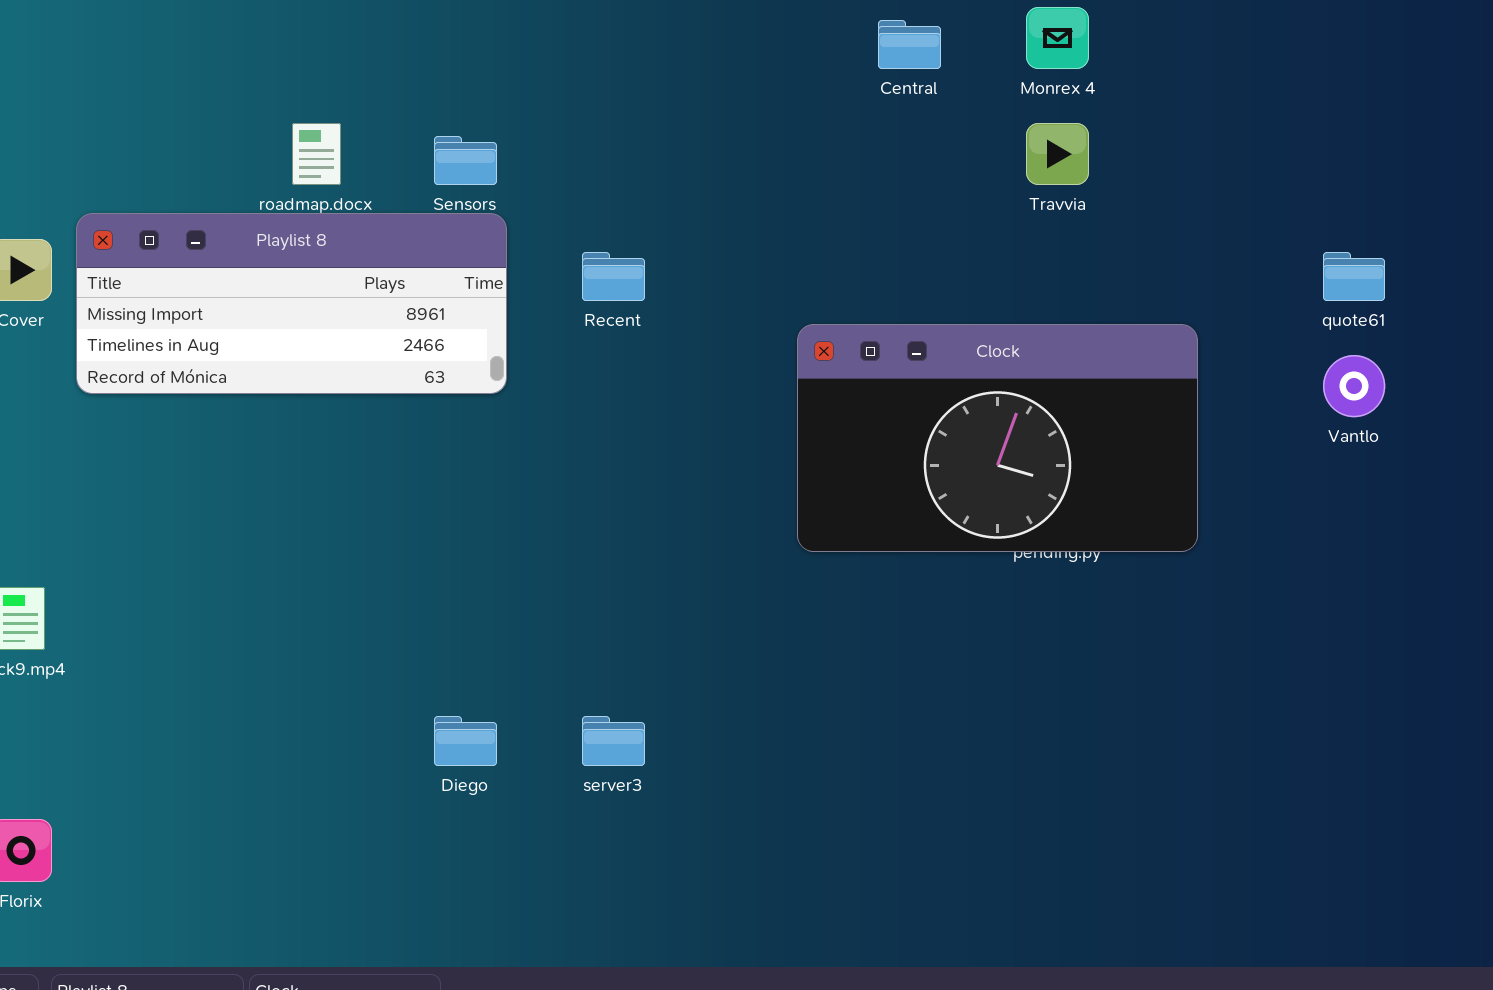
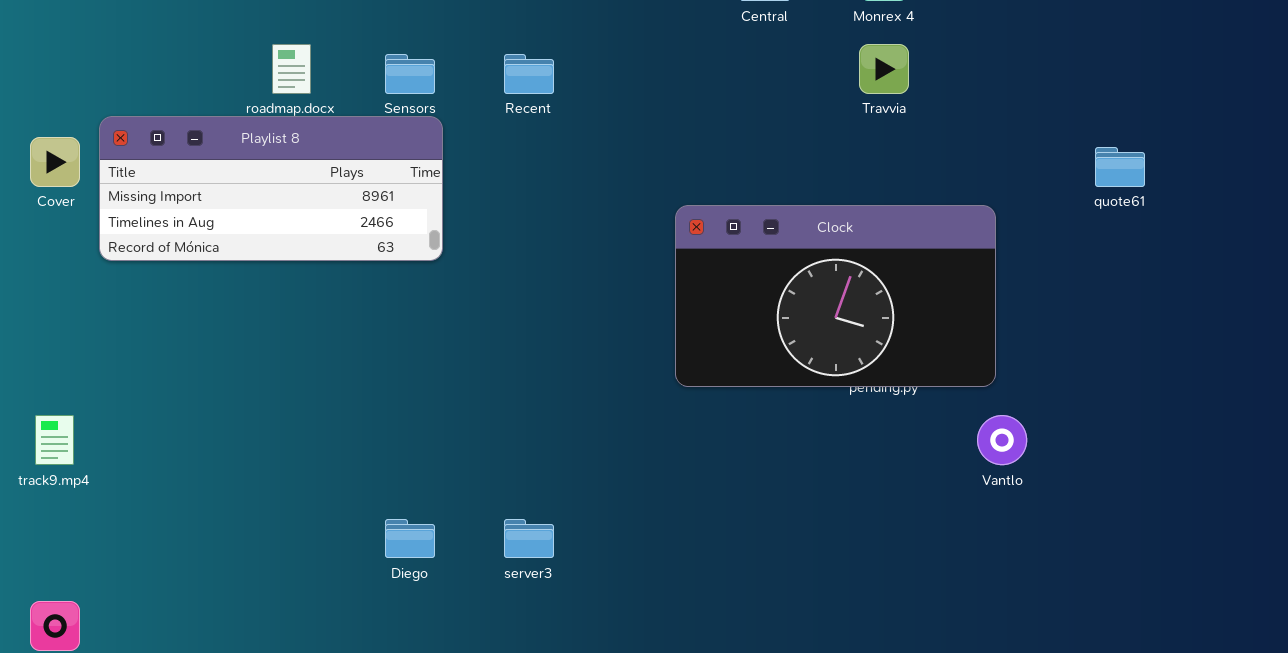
Recent: [582,252,645,301] -> [504,54,554,94], moved
Vantlo: [1323,355,1385,417] -> [977,415,1027,465], moved

